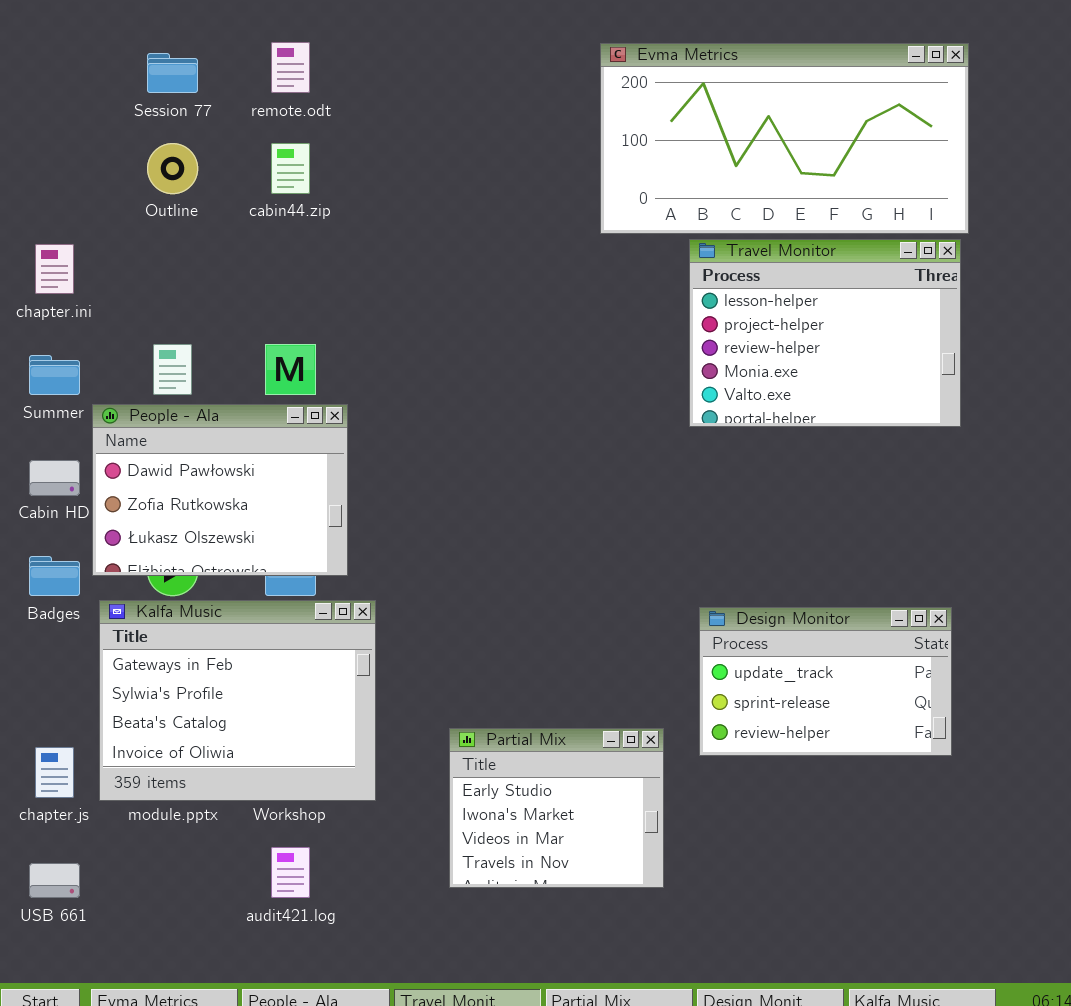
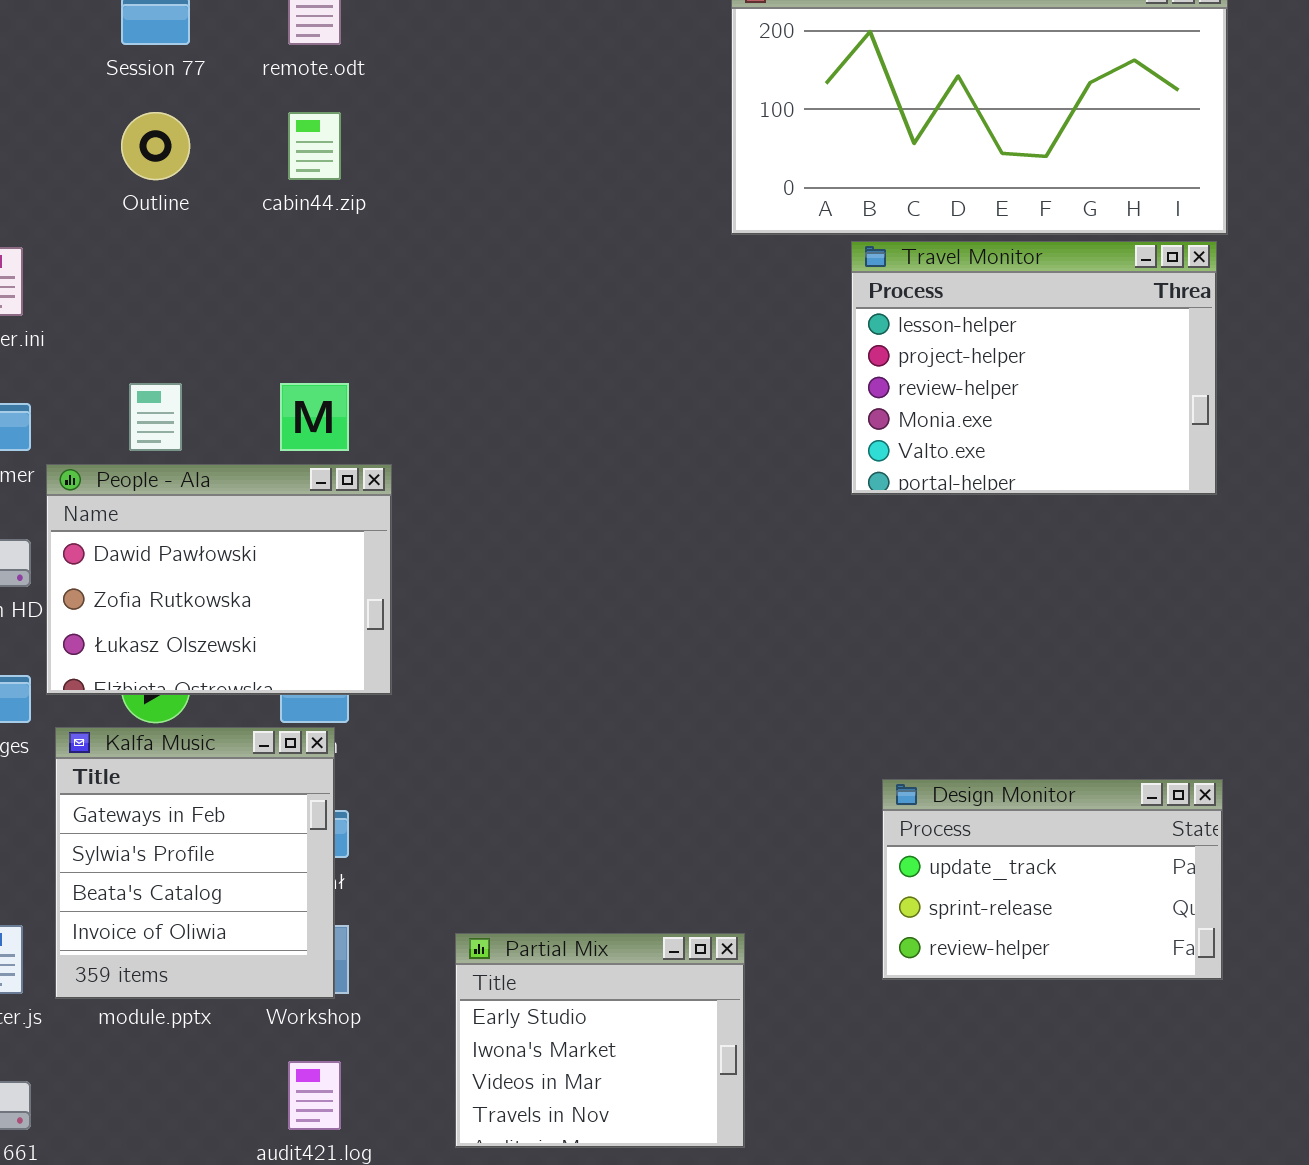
Kalfa Music: [99,600,376,801] -> [55,727,335,999], resized
Design Monitor: [699,607,952,756] -> [882,779,1223,980], moved
Partial Mix: [449,728,664,888] -> [455,933,745,1148], moved

